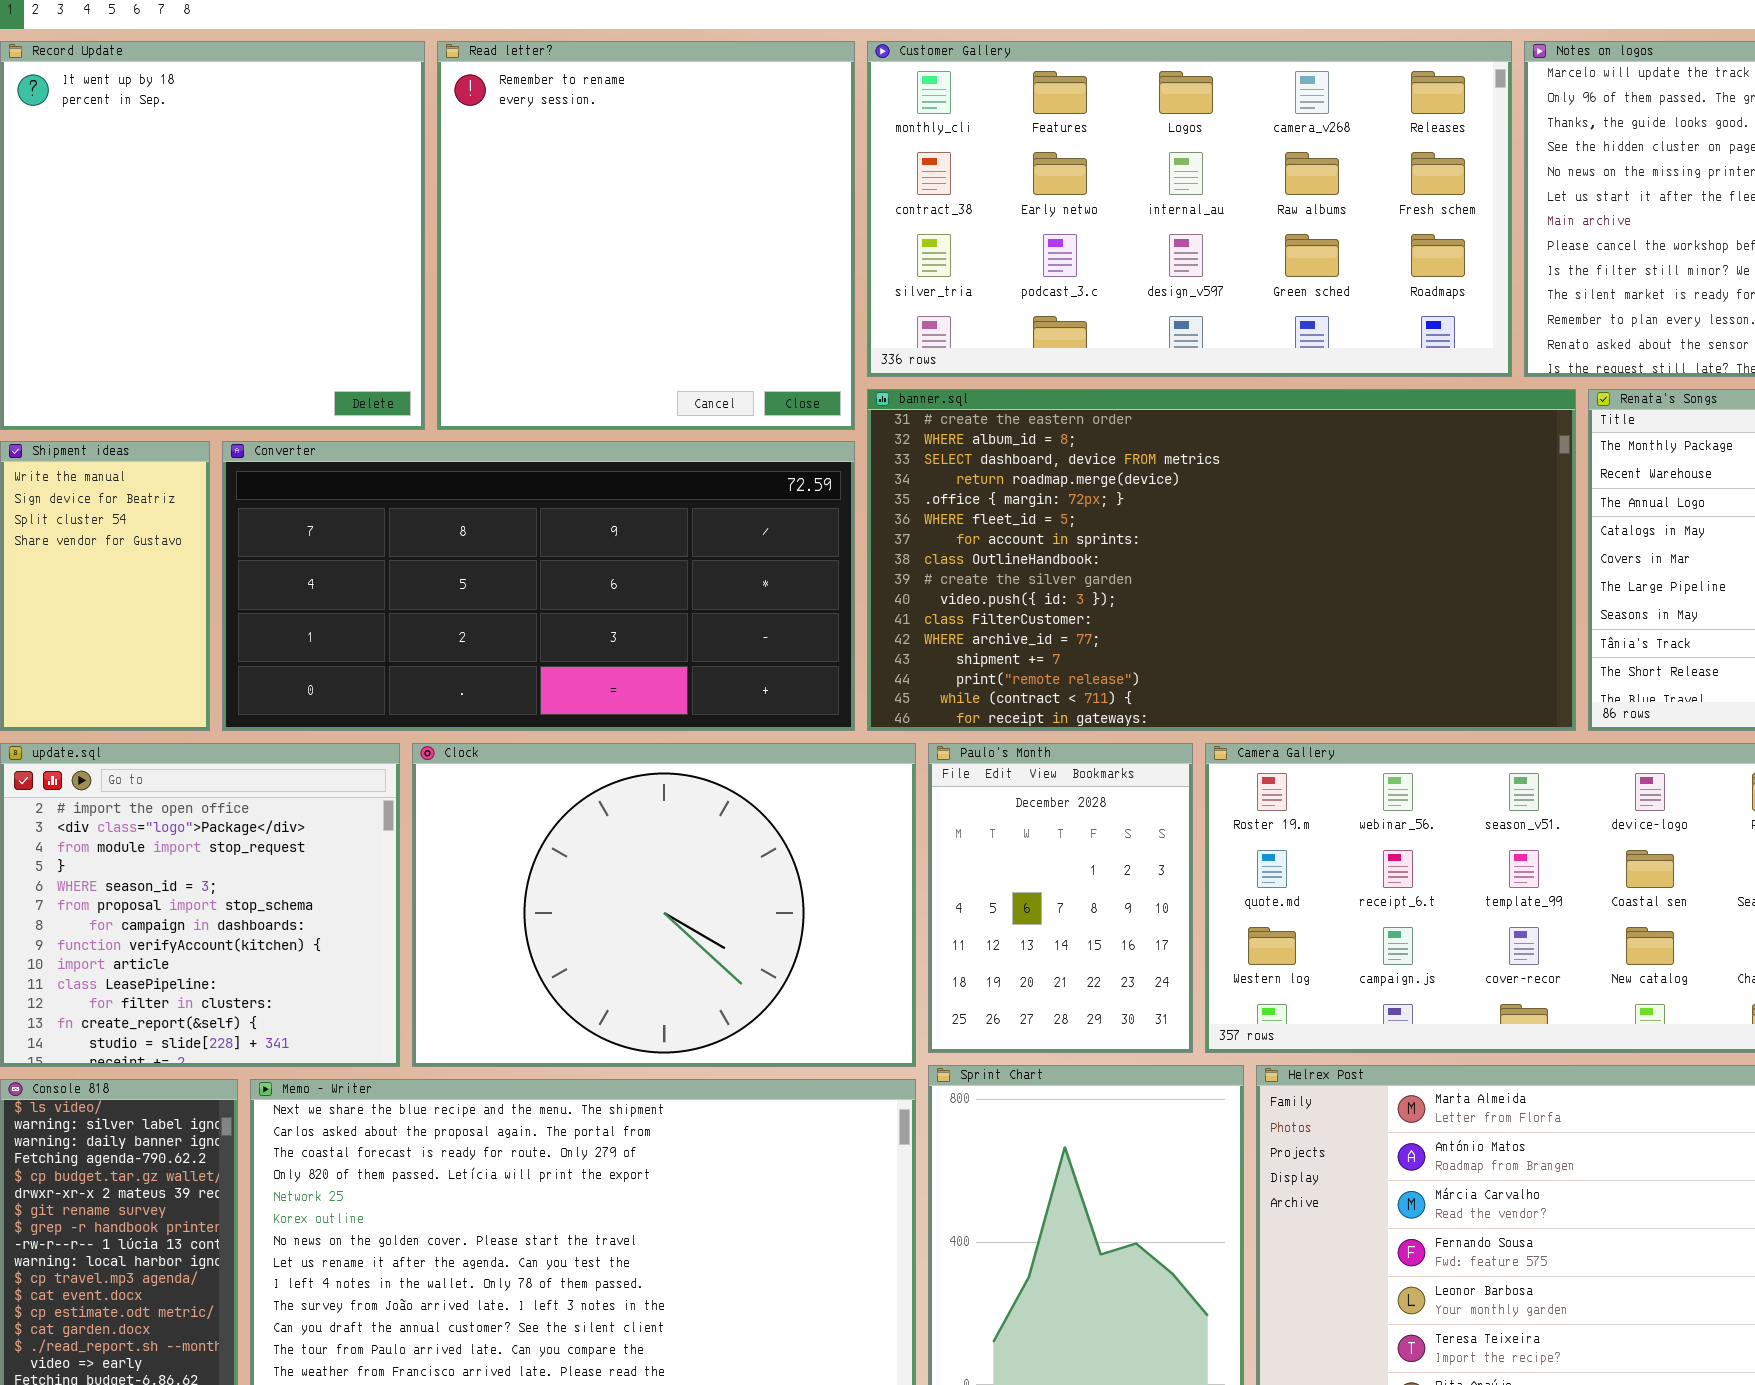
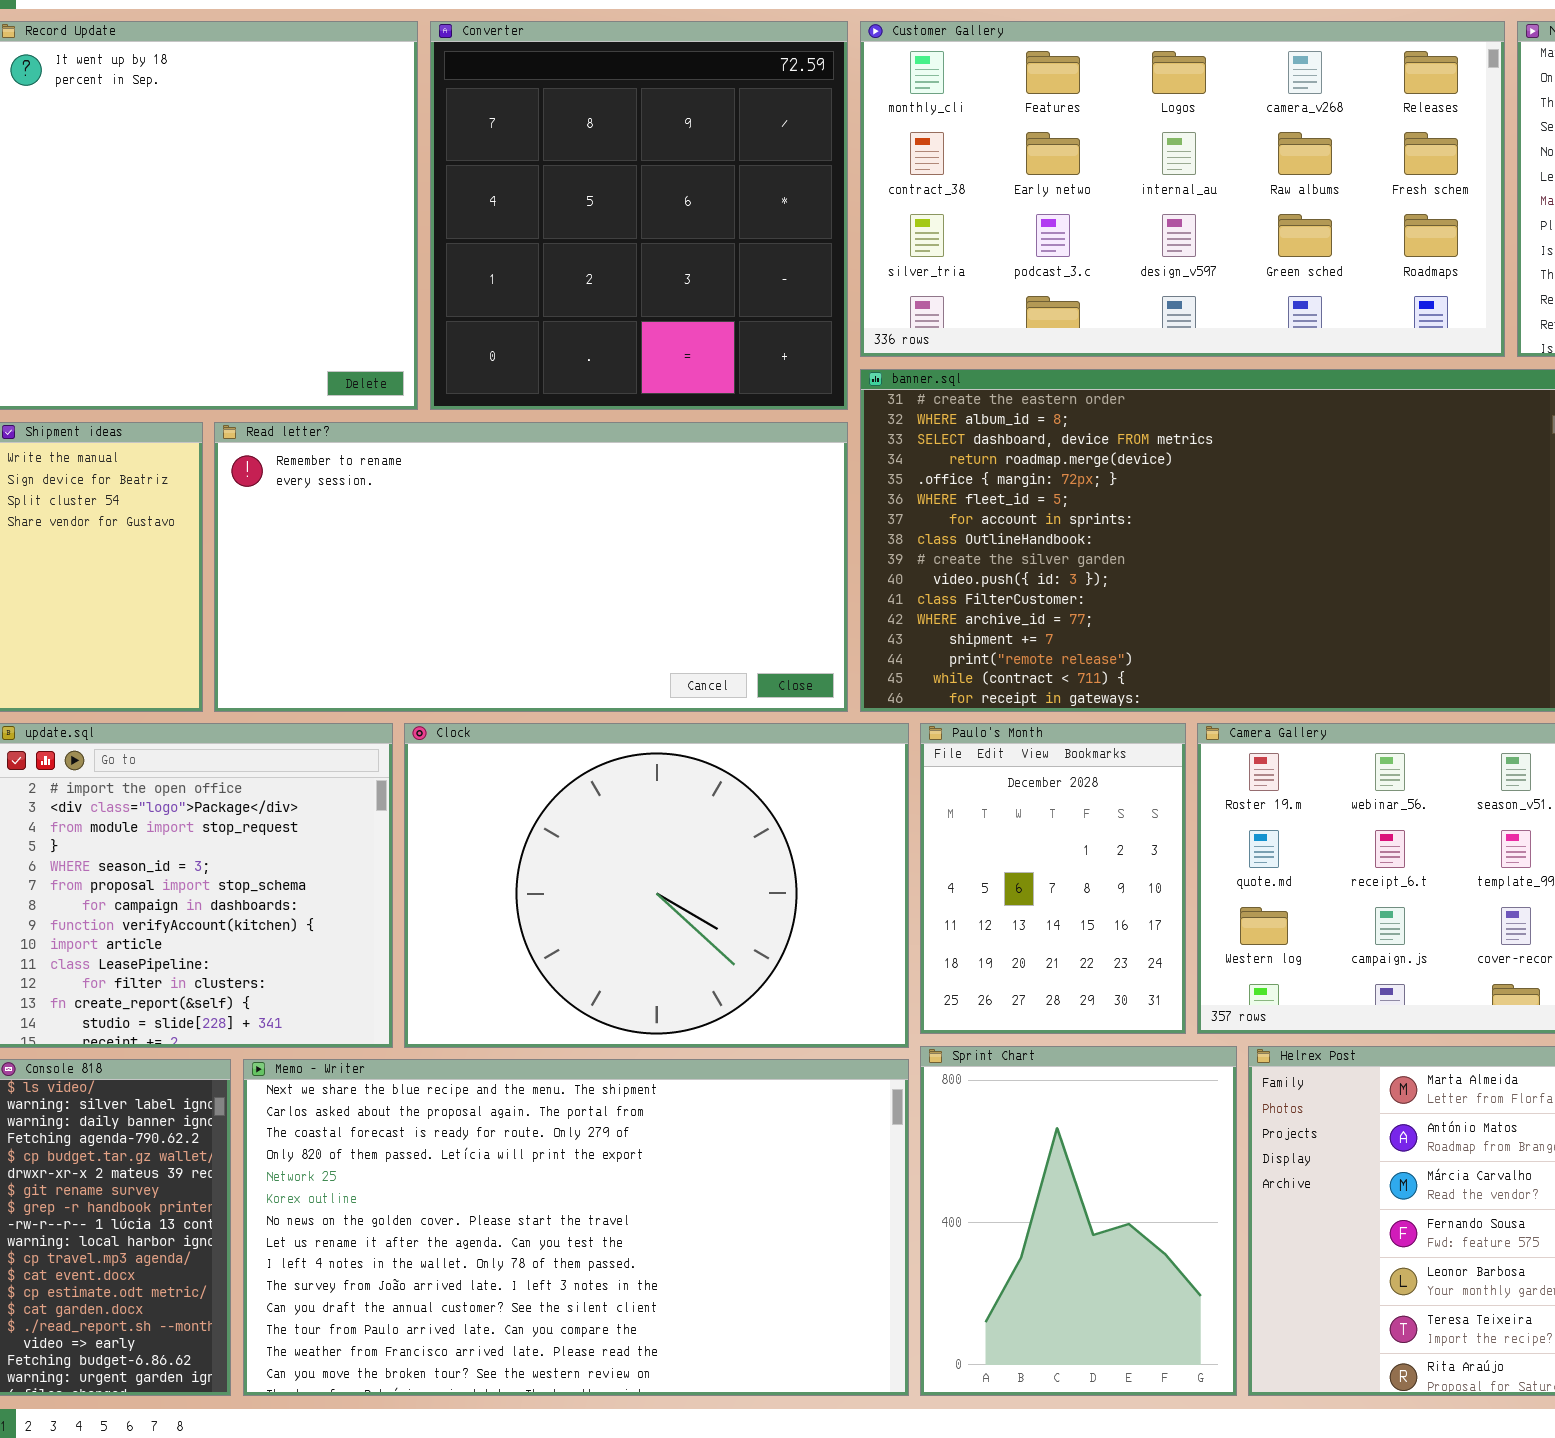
Read letter?: [437,41,855,430] -> [214,422,848,712], moved, resized
Converter: [222,441,855,731] -> [430,21,848,410], moved, resized

